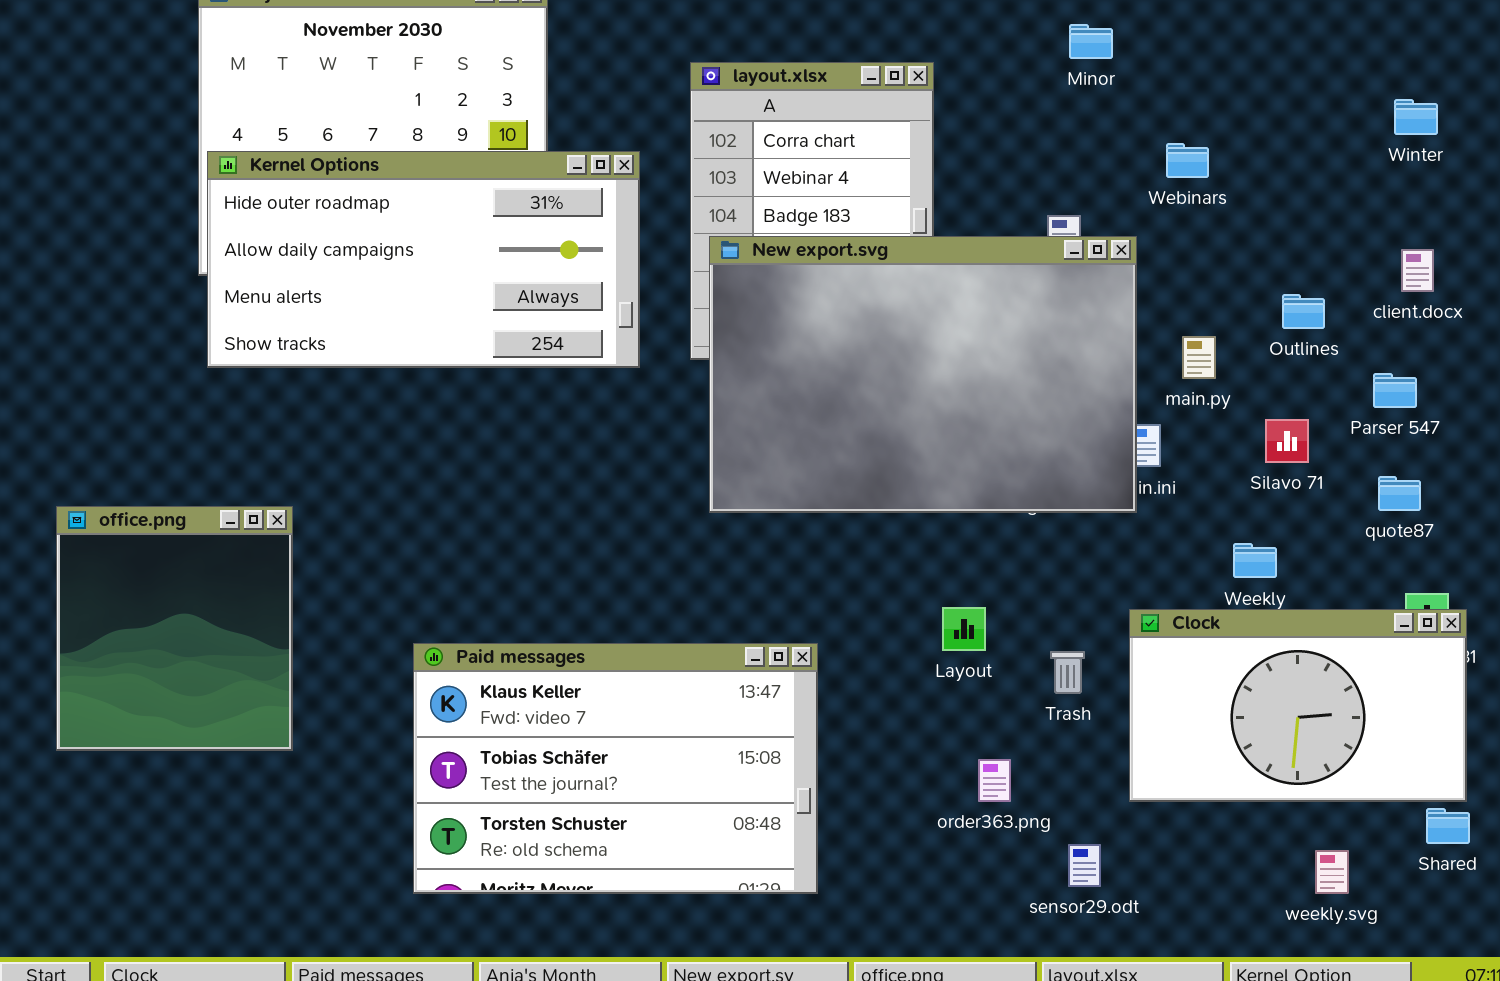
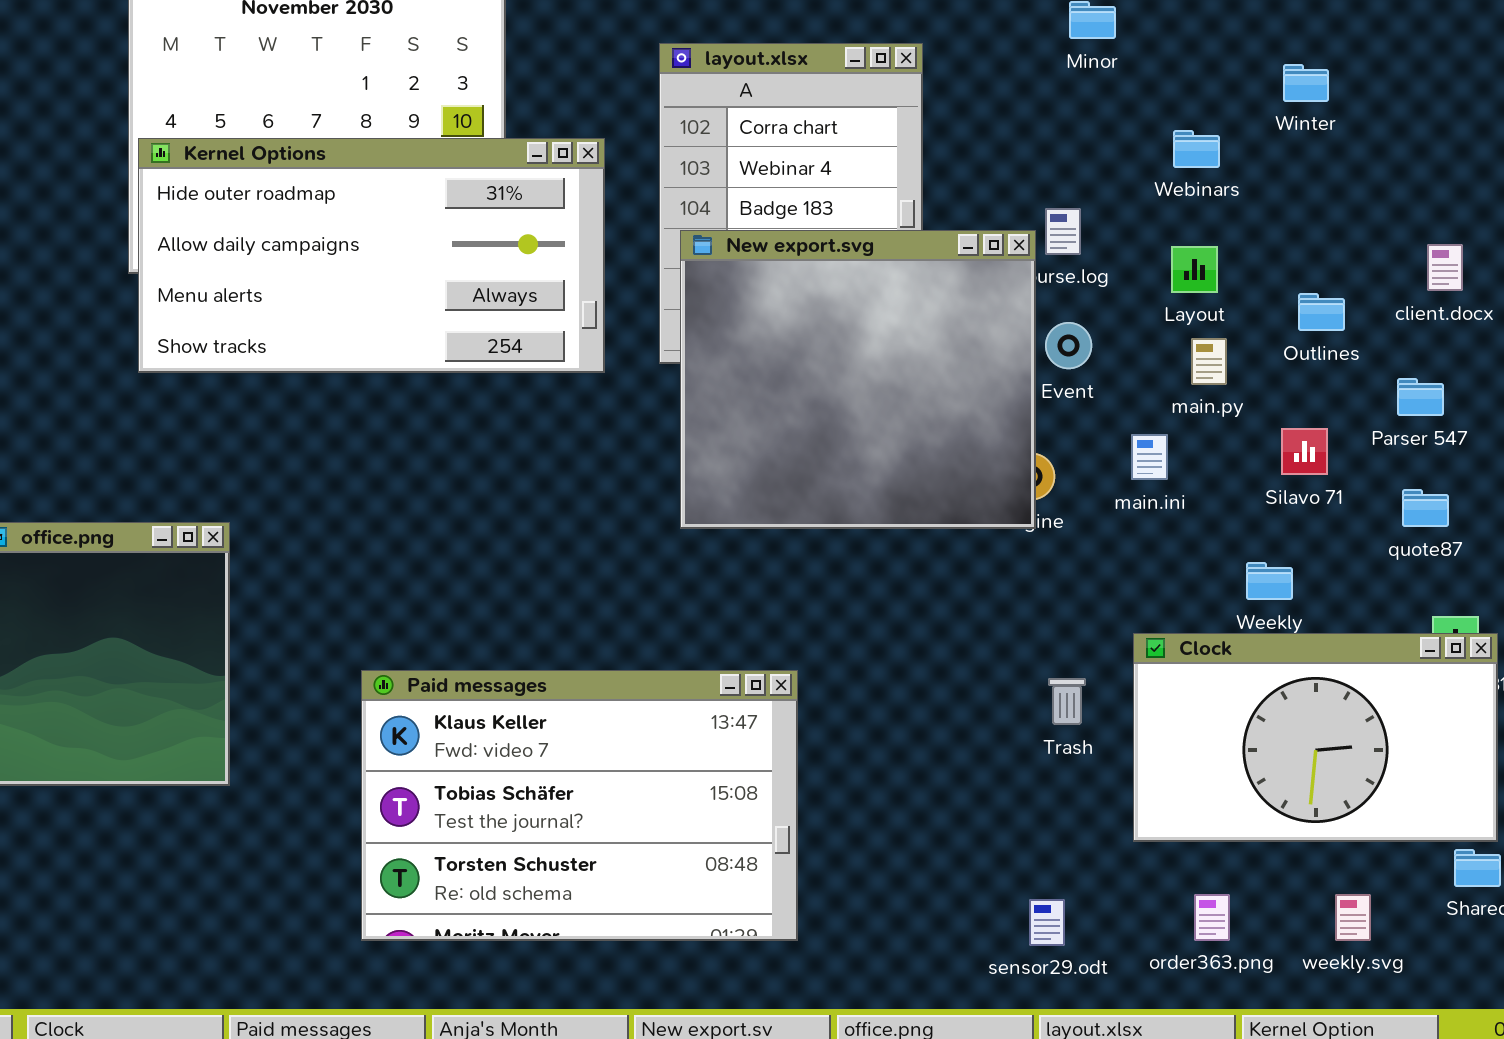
Winter: [1394,99,1438,135] -> [1283,64,1329,102], moved
New export.svg: [709,236,1137,513] -> [680,230,1036,529], resized
Layout: [942,607,986,651] -> [1171,246,1218,293], moved
order363.png: [978,759,1011,802] -> [1194,894,1230,941], moved
sensor29.odt: [1068,844,1101,887] -> [1029,899,1065,946], moved

